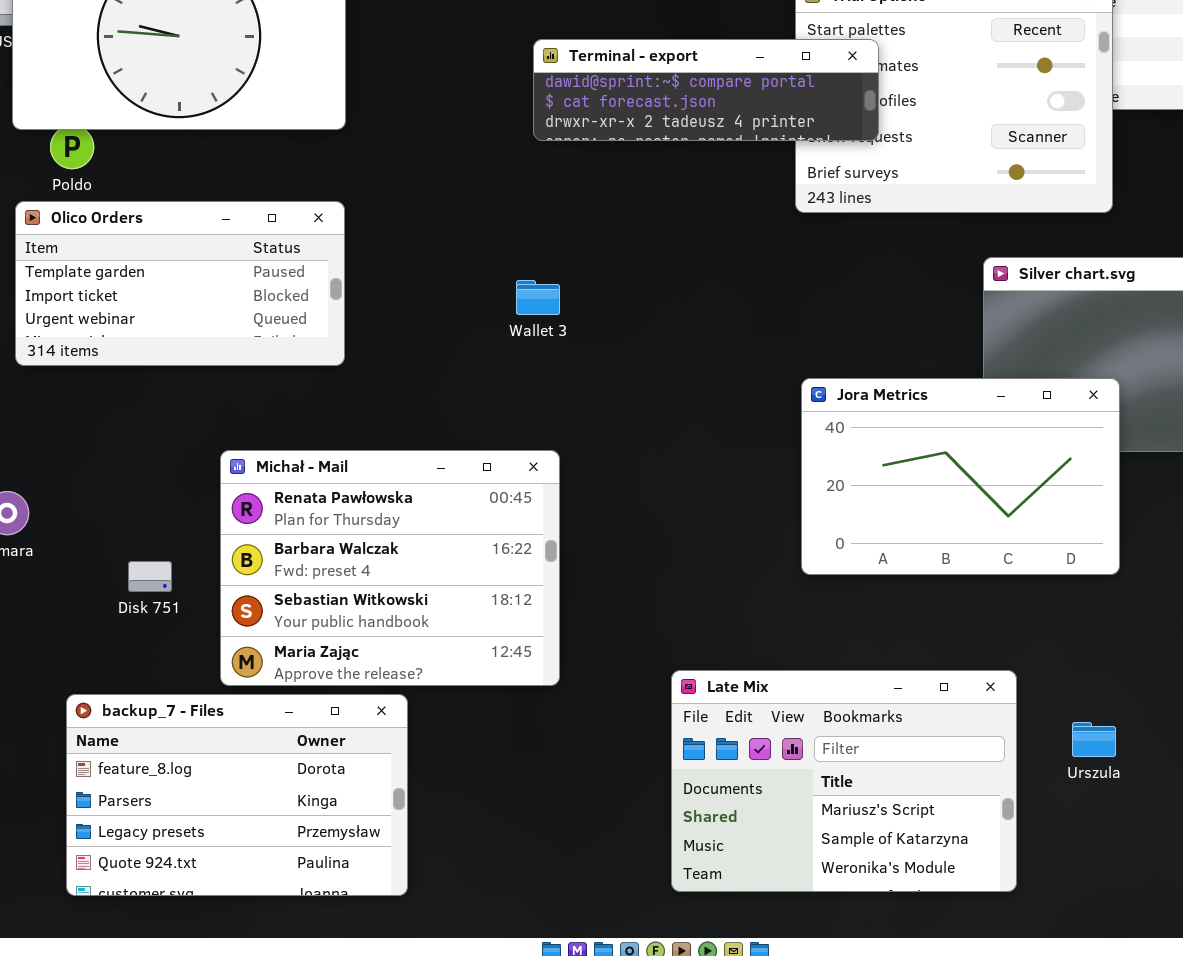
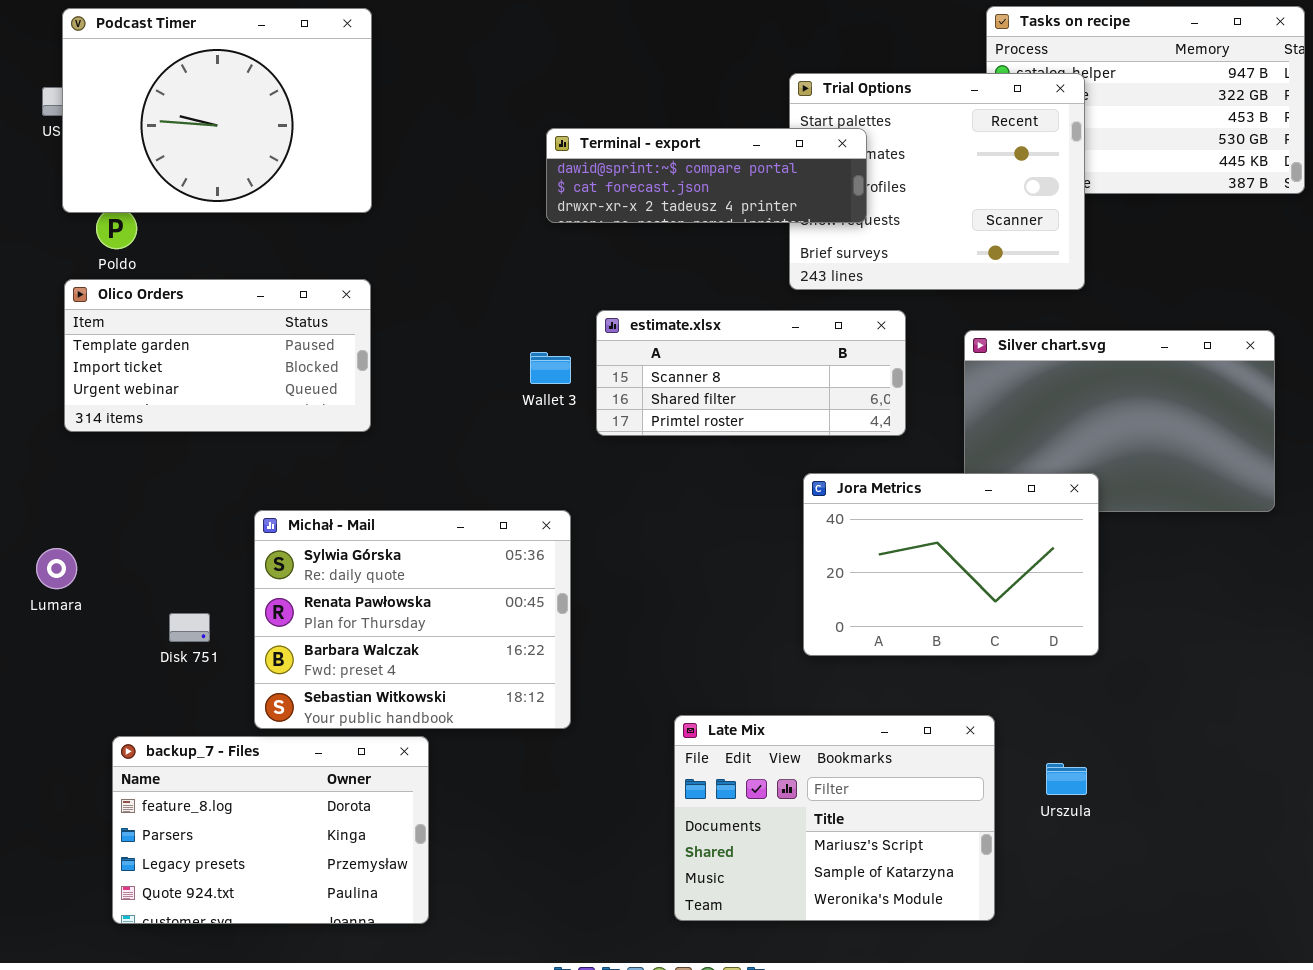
estimate.xlsx: none -> [596,310,906,436], opened
Jora Metrics: [801,378,1120,575] -> [803,473,1099,656], moved
Michał - Mail: [220,450,560,686] -> [254,510,571,729], scrolled up 1 row

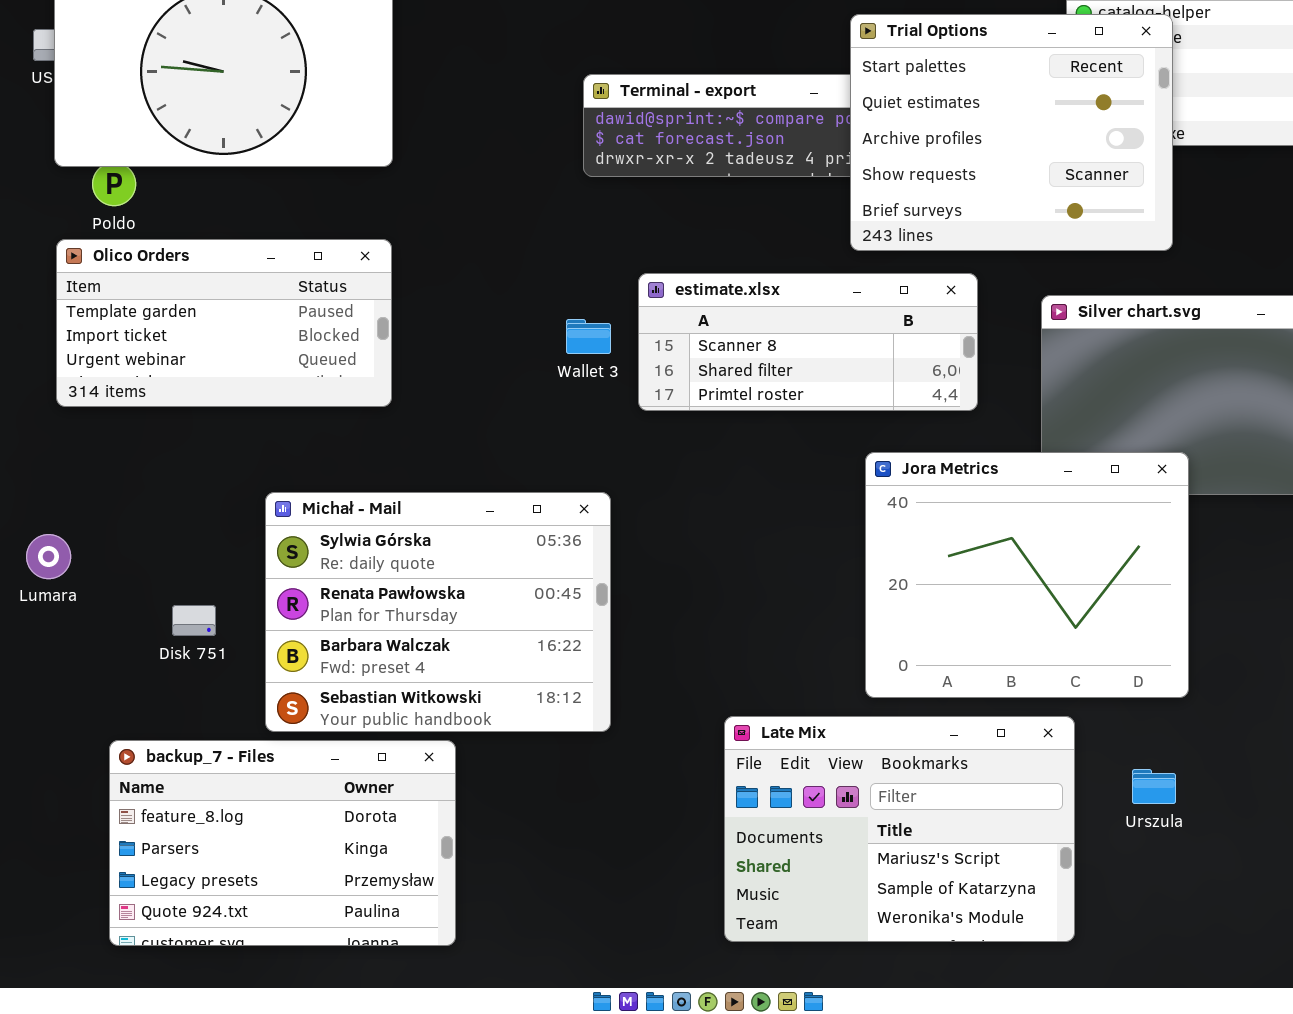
Trial Options: [789,73,1085,290] -> [850,14,1173,251], raised
Jora Metrics: [803,473,1099,656] -> [865,452,1189,698], resized

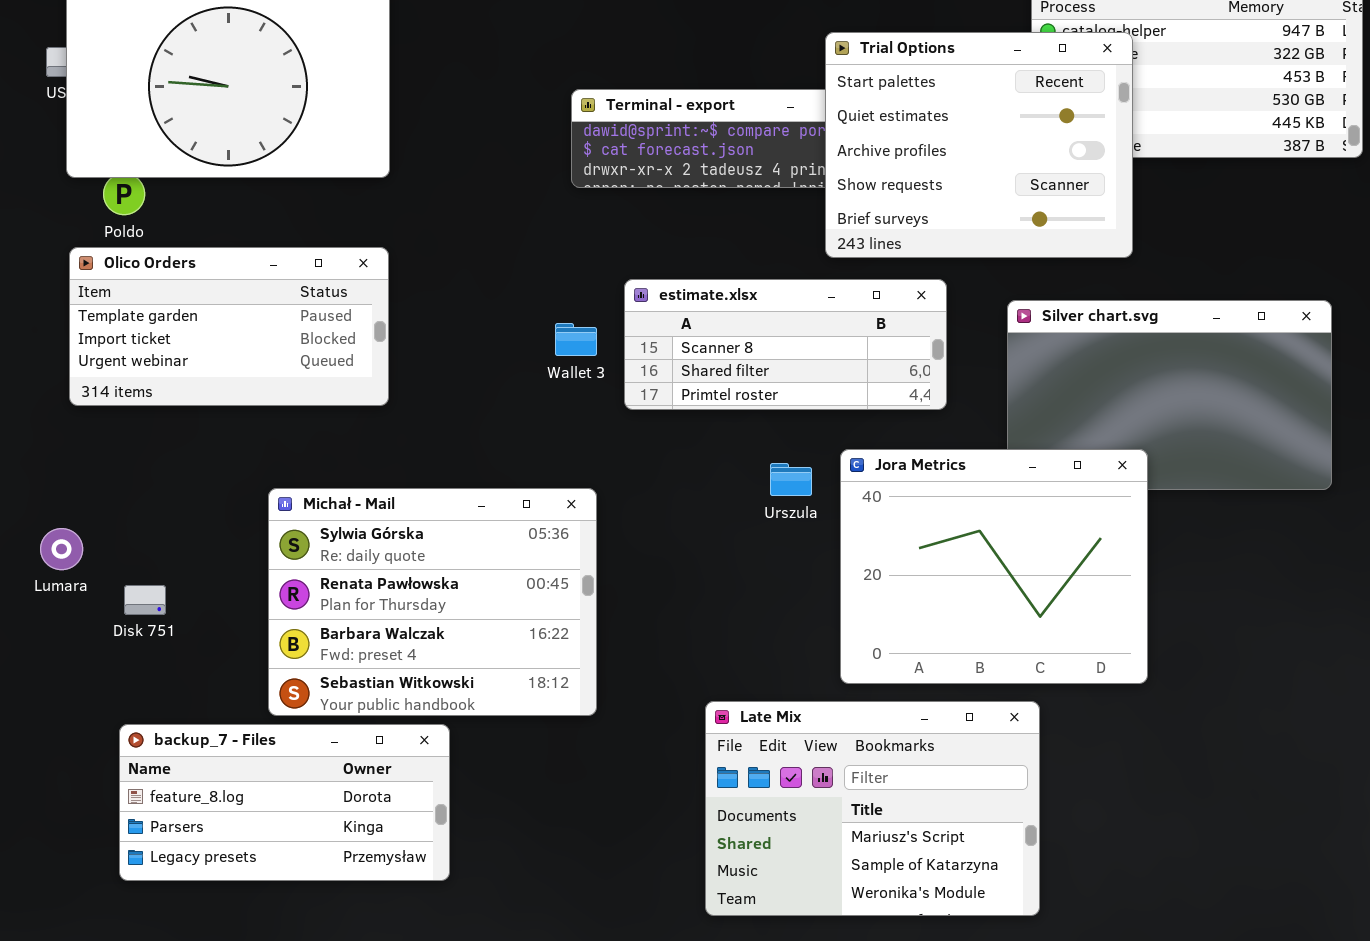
Disk 751: [172,605,216,636] -> [124,585,166,615], moved
backup_7 - Files: [109,740,456,946] -> [119,724,450,881], resized
Urszula: [1132,769,1176,804] -> [770,463,812,496], moved

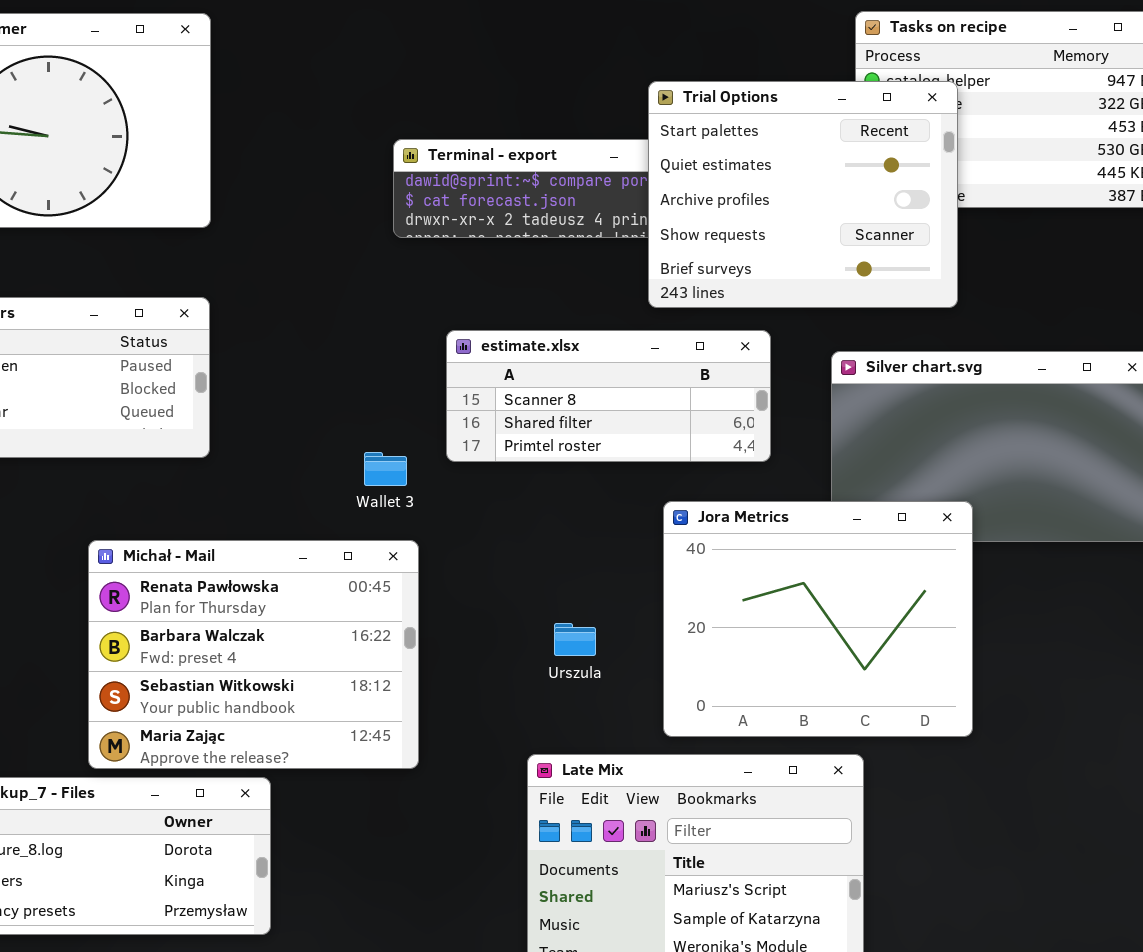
Wallet 3: [555,323,597,356] -> [364,452,407,486], moved
Urszula: [770,463,812,496] -> [554,623,596,656], moved
Michał - Mail: [268,488,597,716] -> [88,540,419,769], scrolled down 1 row

